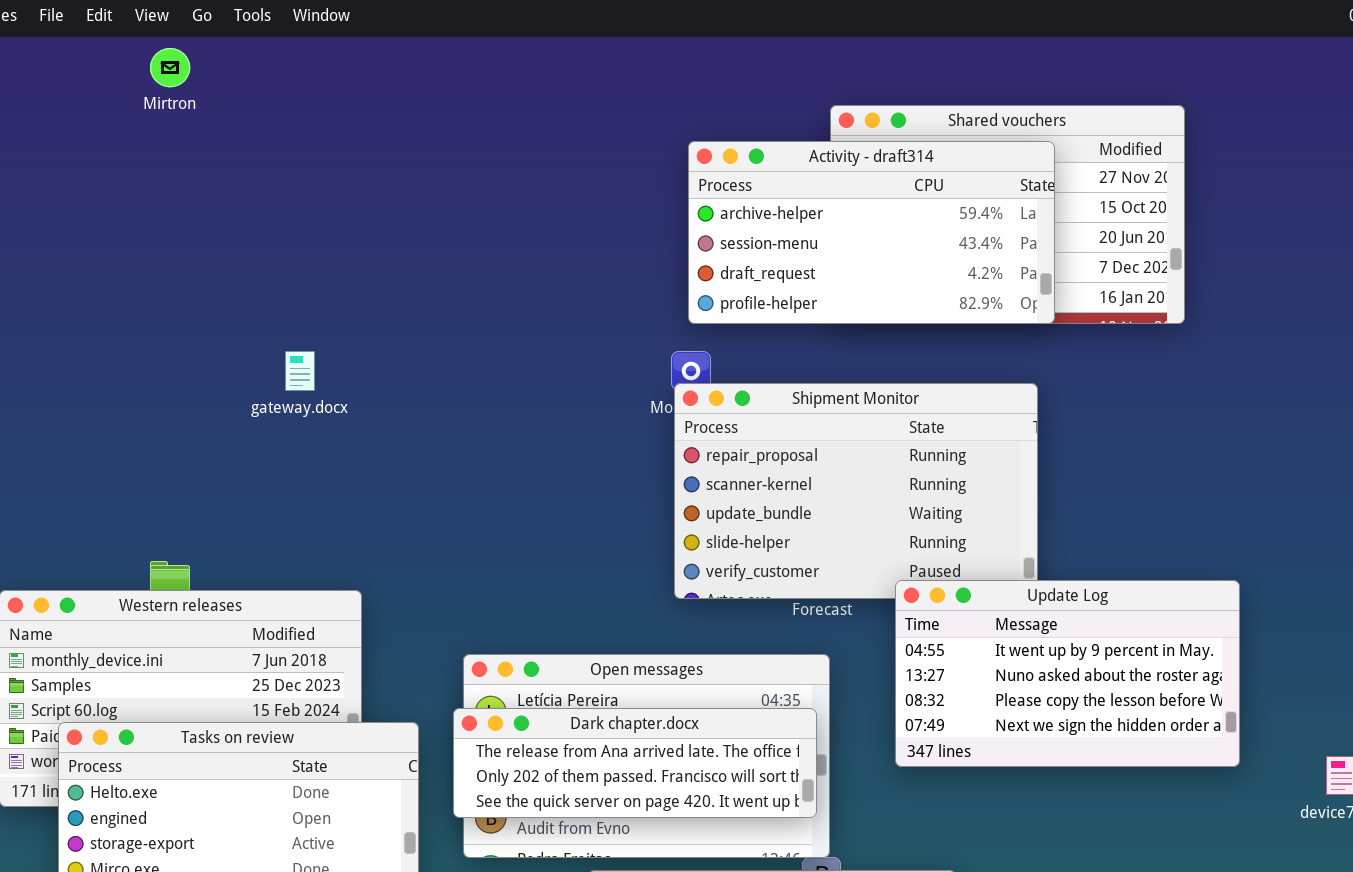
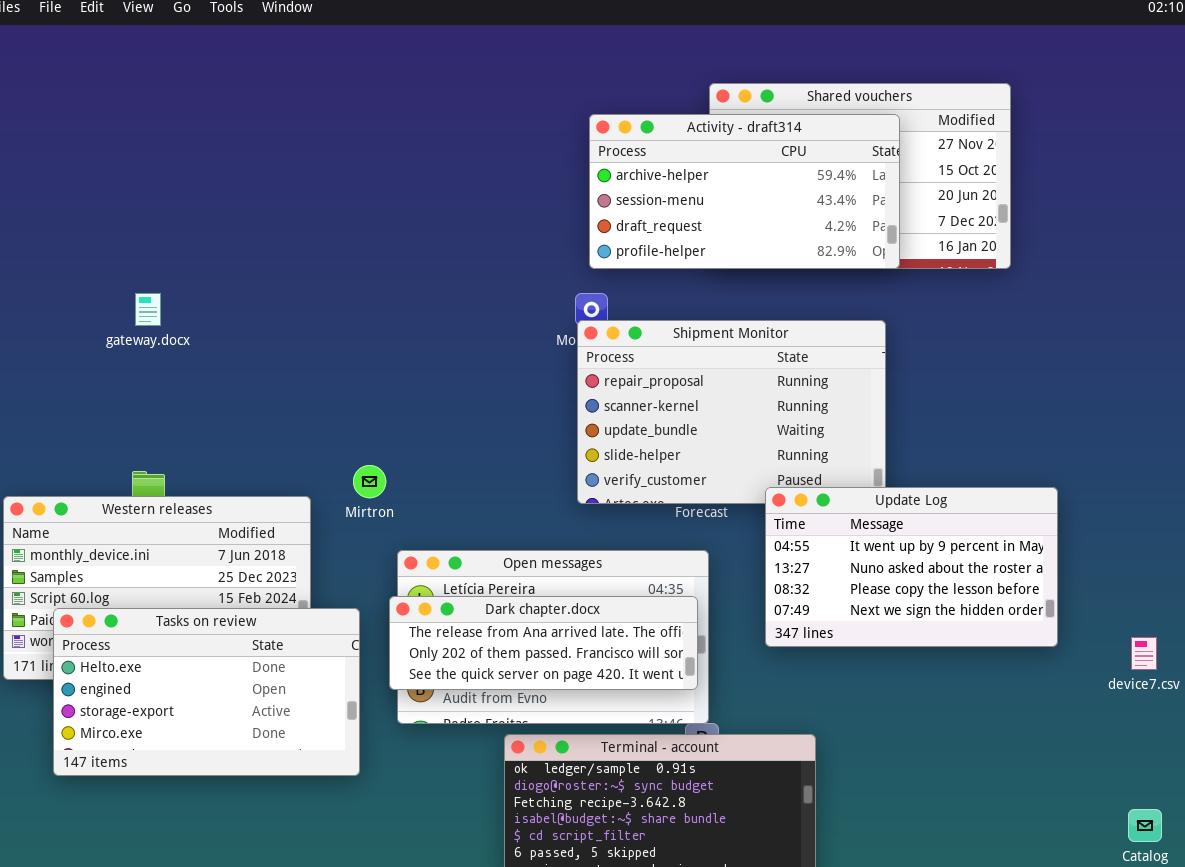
Mirtron: [150,48,190,87] -> [353,465,386,498], moved
gateway.docx: [285,351,315,391] -> [135,293,161,326], moved

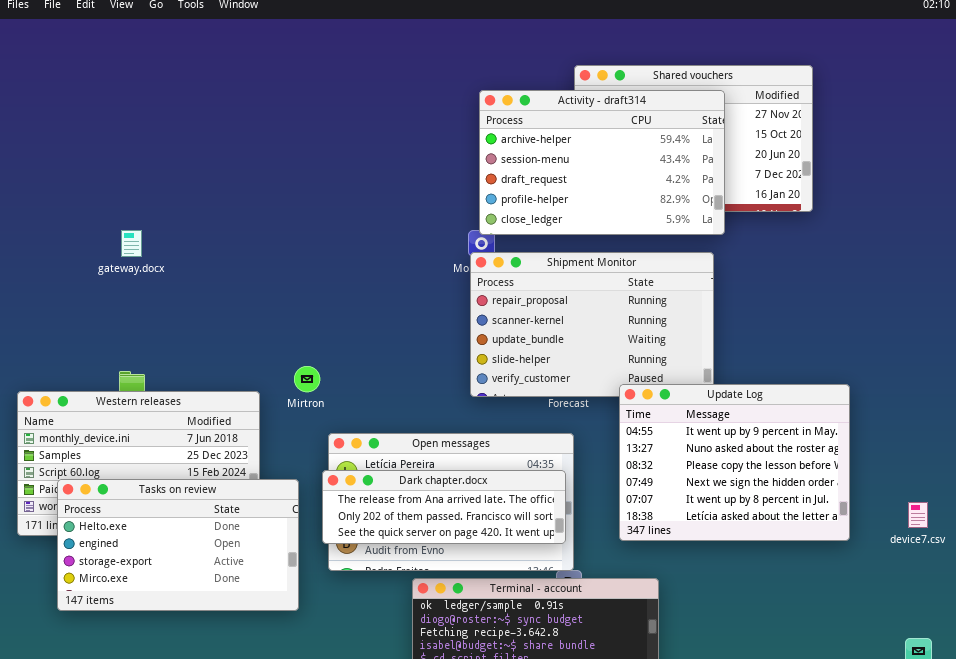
Activity - draft314: [589,114,900,269] -> [479,90,725,235], resized
Update Log: [765,487,1058,647] -> [619,384,850,541], resized

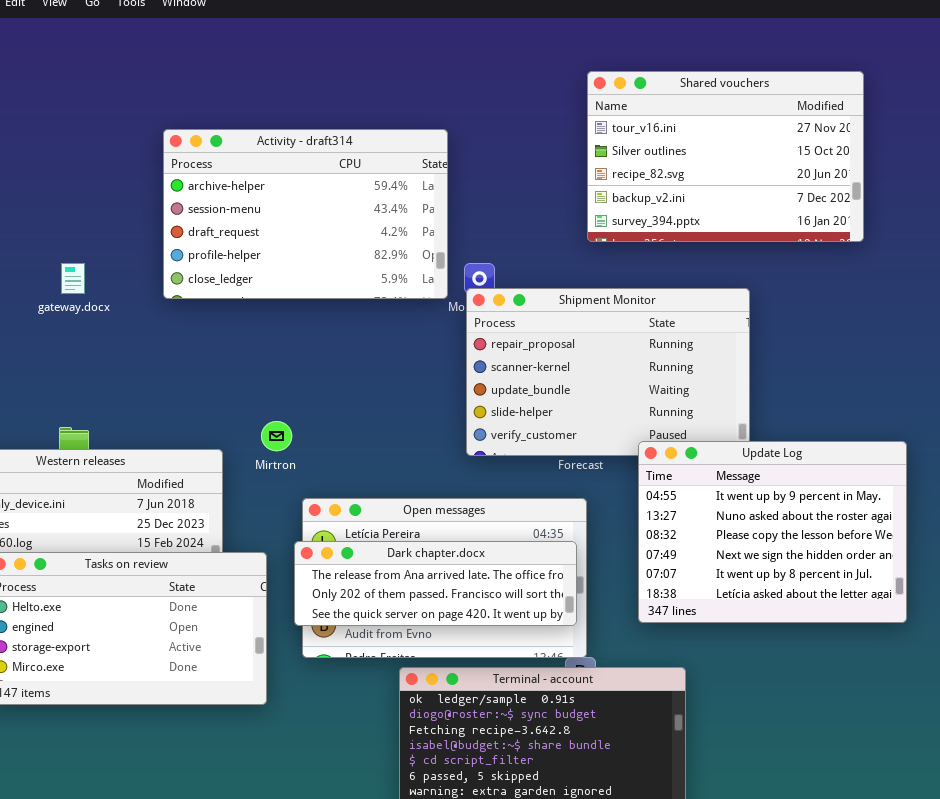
Activity - draft314: [479,90,725,235] -> [163,129,448,299], moved

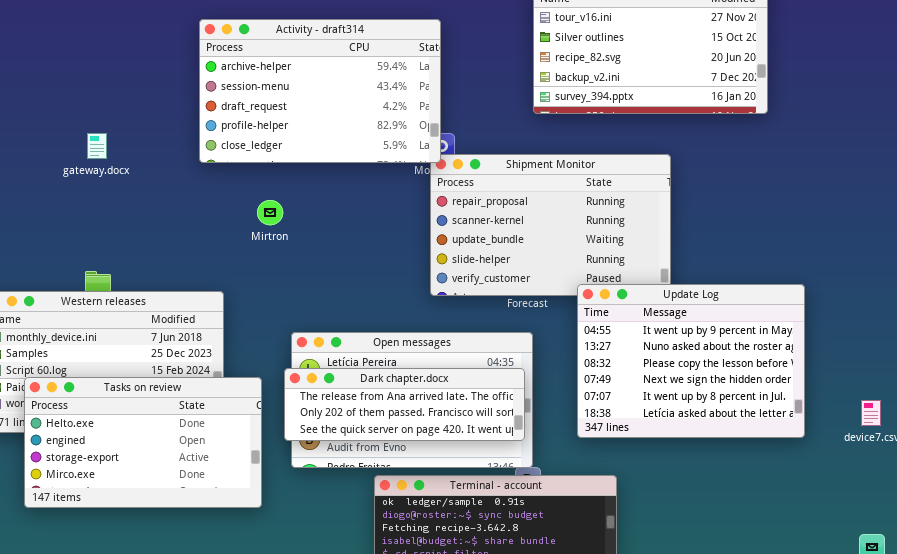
Activity - draft314: [163,129,448,299] -> [199,19,441,163], moved
Mirtron: [261,421,292,451] -> [257,200,283,225], moved

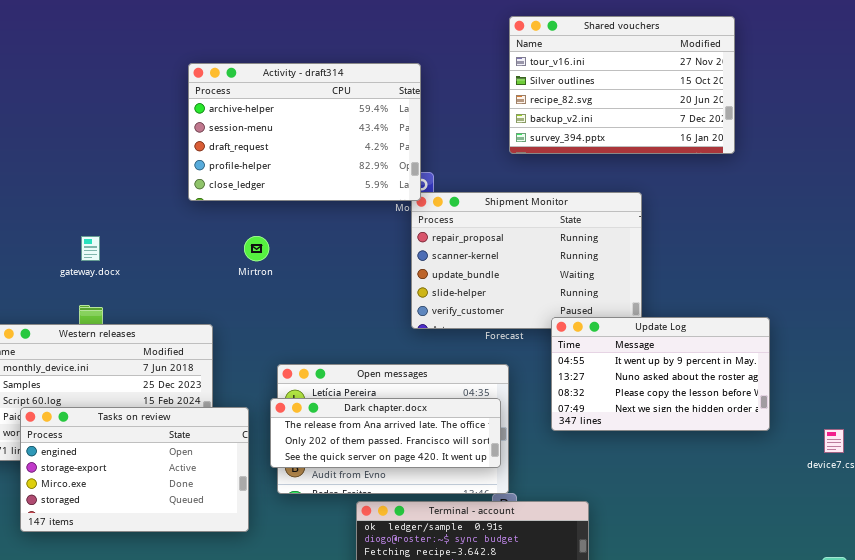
gateway.docx: [87,133,107,159] -> [81,236,100,261], moved
Update Log: [577,284,805,438] -> [551,317,770,431], resized
Tasks on review: [24,377,262,508] -> [20,407,249,532], scrolled down 1 row

